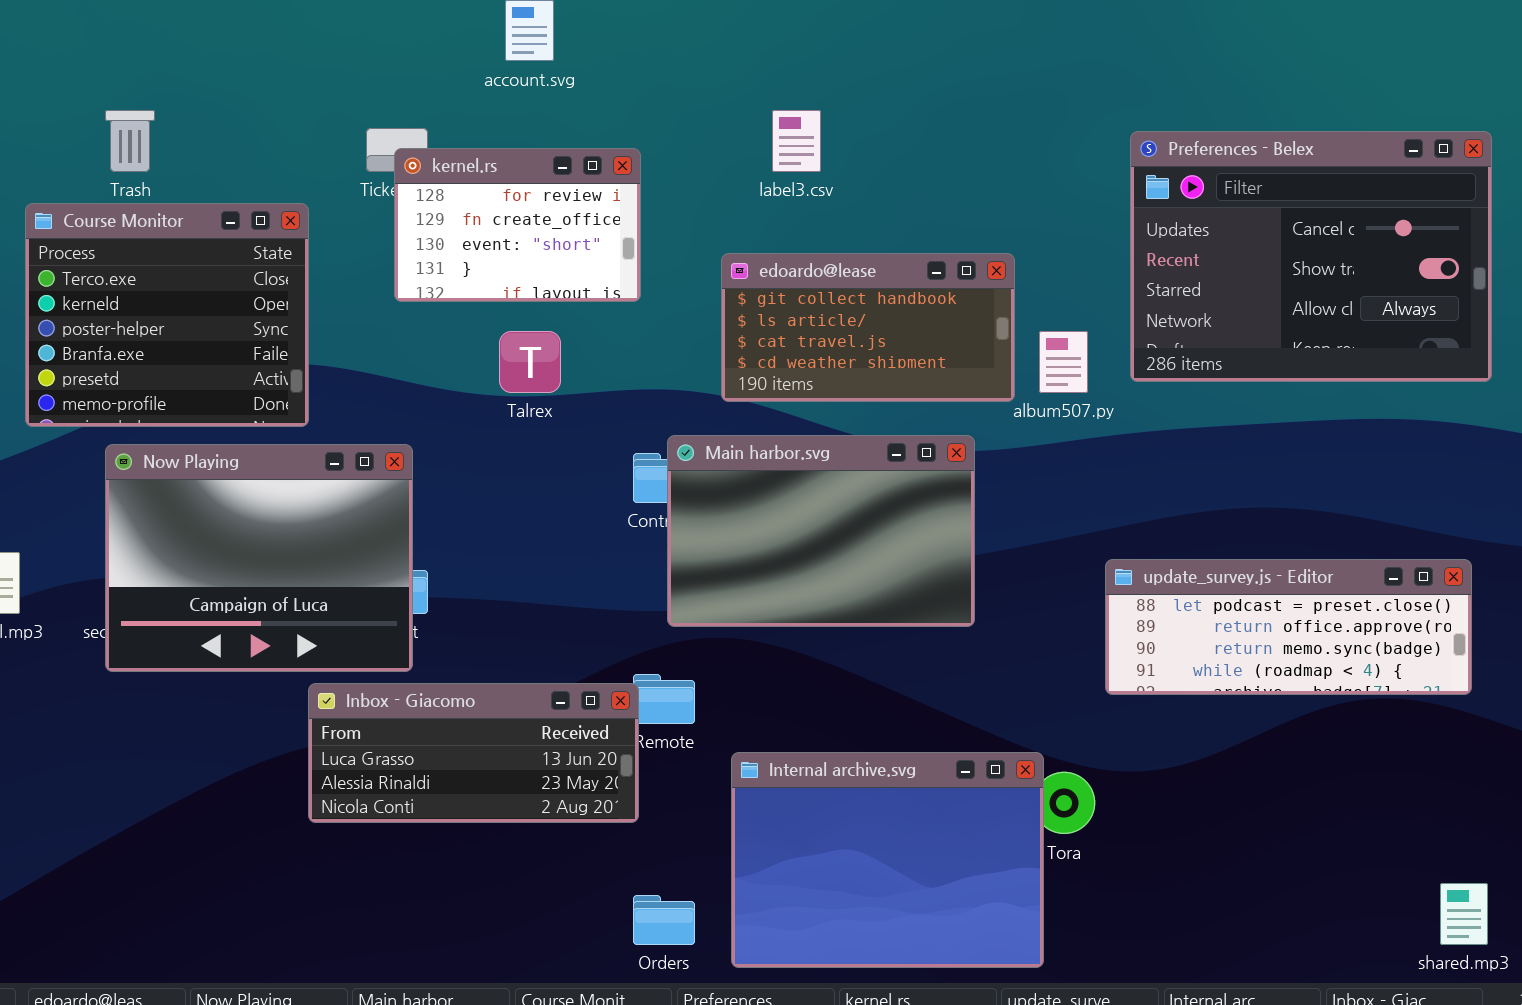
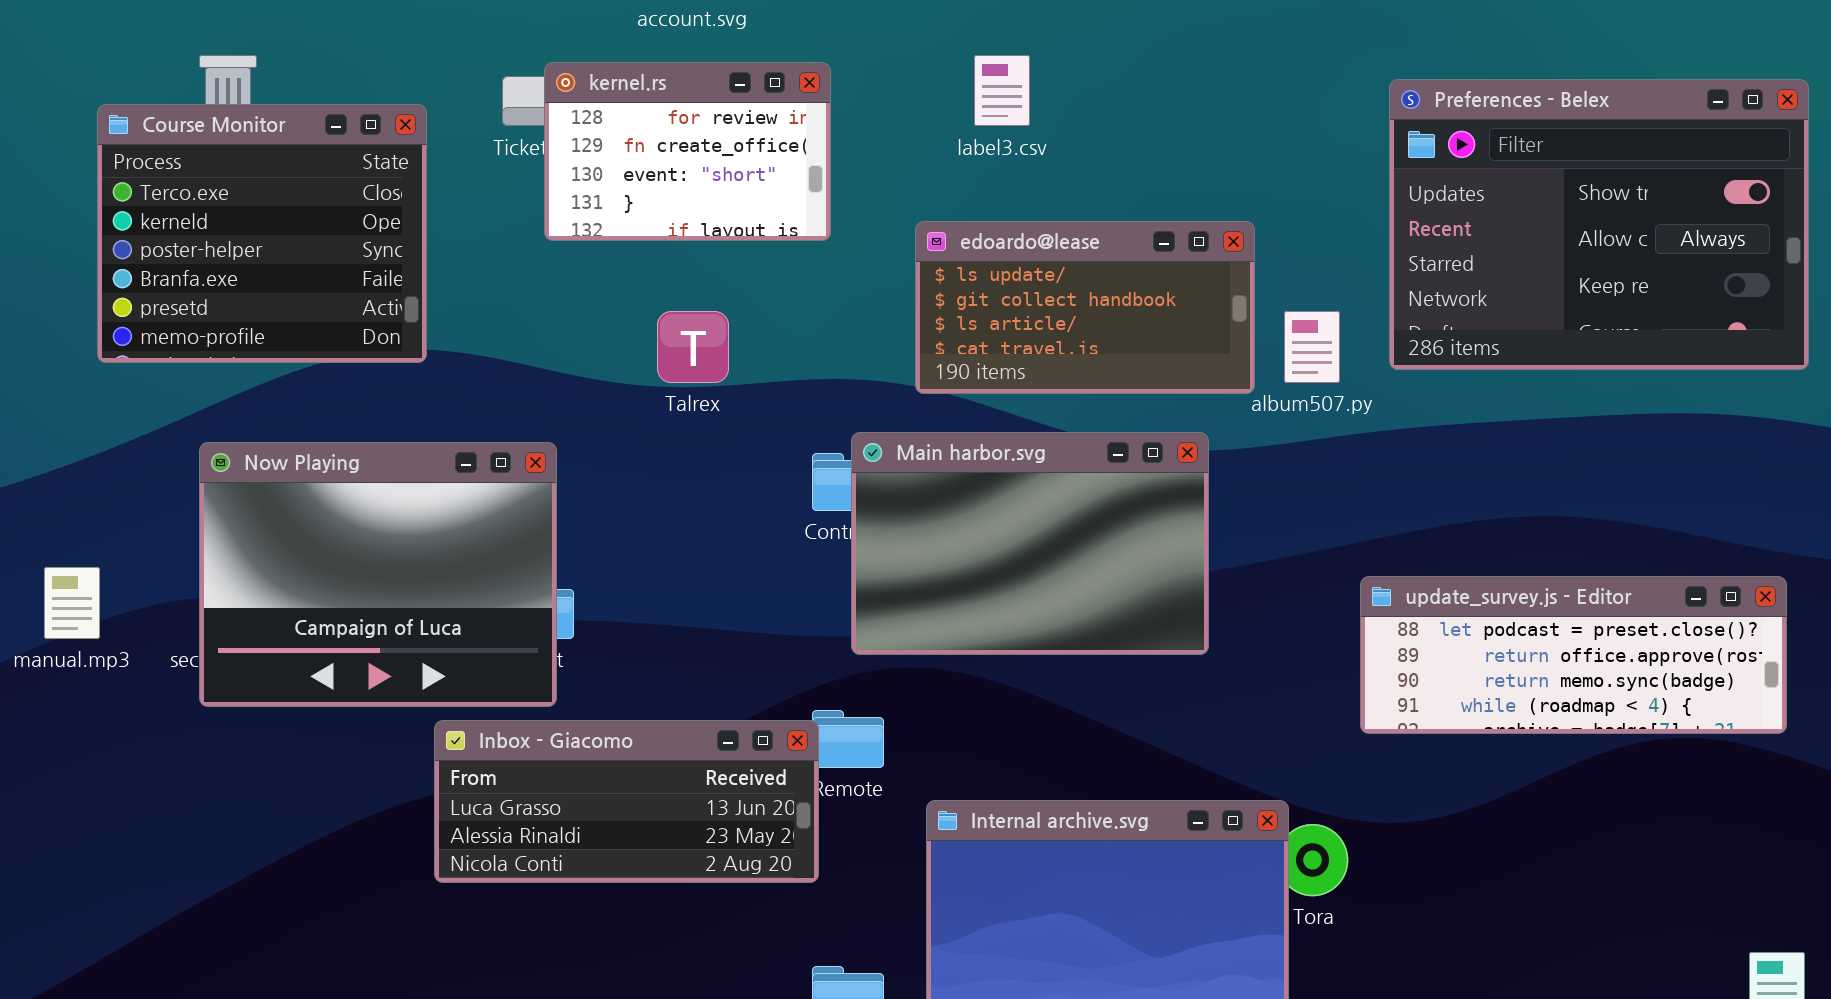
Preferences - Belex: [1130,131,1492,382] -> [1389,79,1809,370], scrolled down 1 row
kernel.rs: [394,148,641,302] -> [544,62,831,241], moved
Course Monitor: [25,203,309,427] -> [97,104,427,363], moved
edoardo@lease: [721,253,1015,402] -> [915,221,1255,394], scrolled up 1 row

